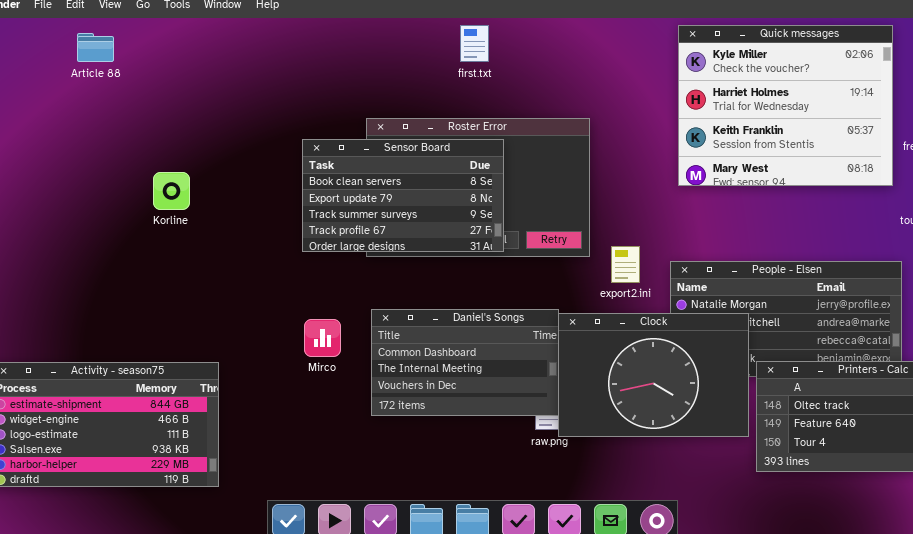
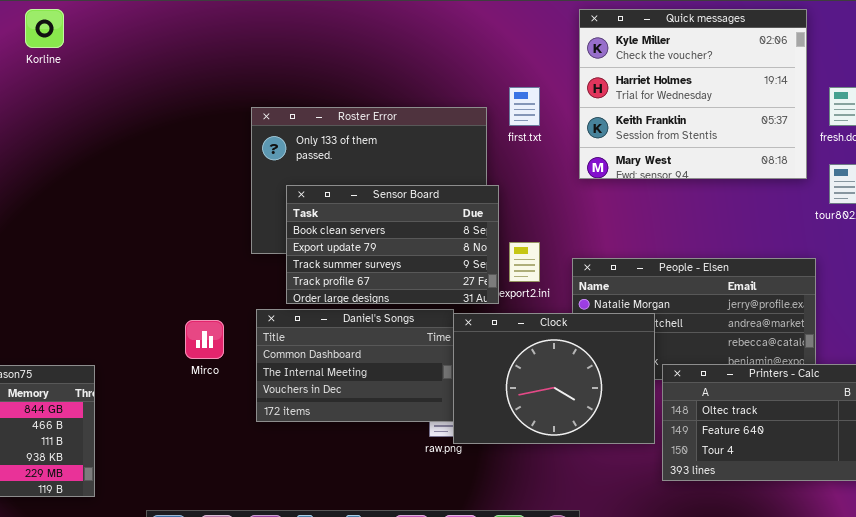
first.txt: [460,25,489,62] -> [509,87,540,126], moved
Sensor Board: [302,139,504,252] -> [286,185,499,304], moved
Korline: [153,172,190,210] -> [25,9,64,48], moved

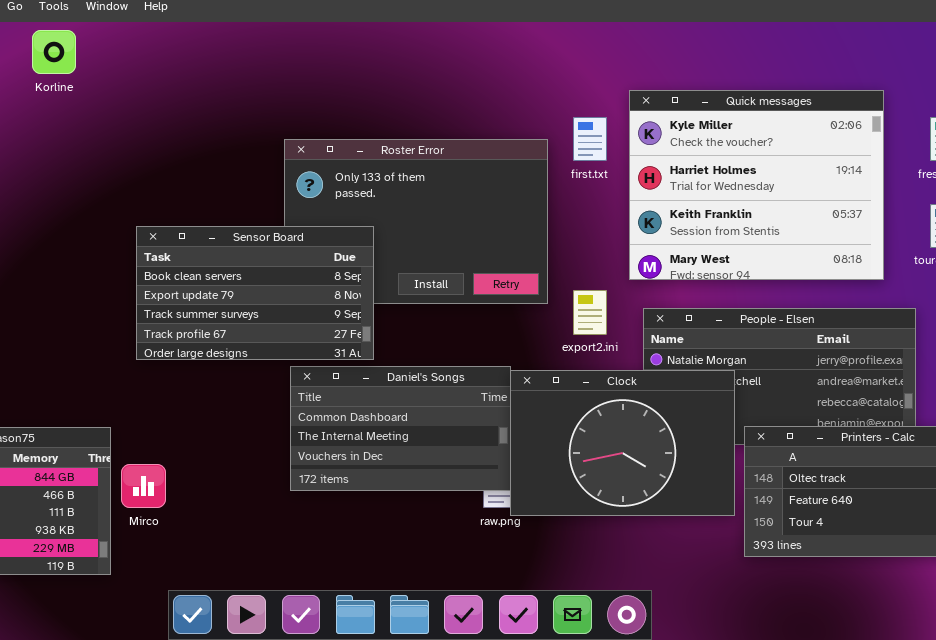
Quick messages: [579,9,807,179] -> [629,90,884,280], moved
Sensor Board: [286,185,499,304] -> [136,226,374,360], moved
Mirco: [185,320,224,359] -> [121,464,166,508], moved

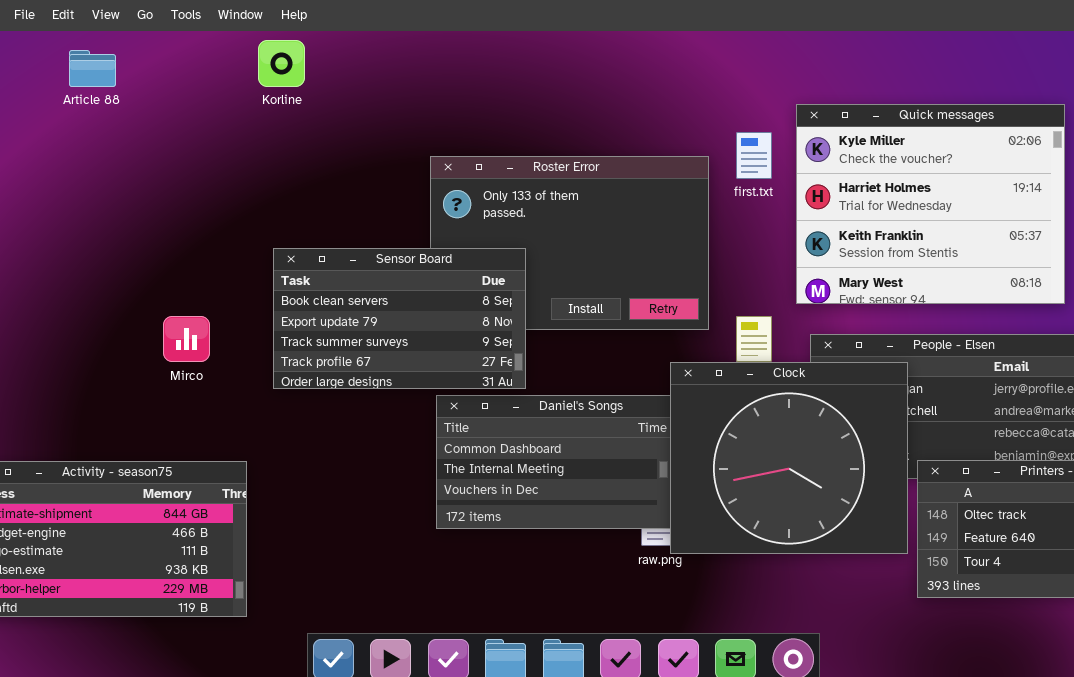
Korline: [32,30,76,74] -> [258,40,305,87], moved
Clock: [510,370,735,516] -> [670,362,908,554], resized
Mirco: [121,464,166,508] -> [163,316,210,362], moved

